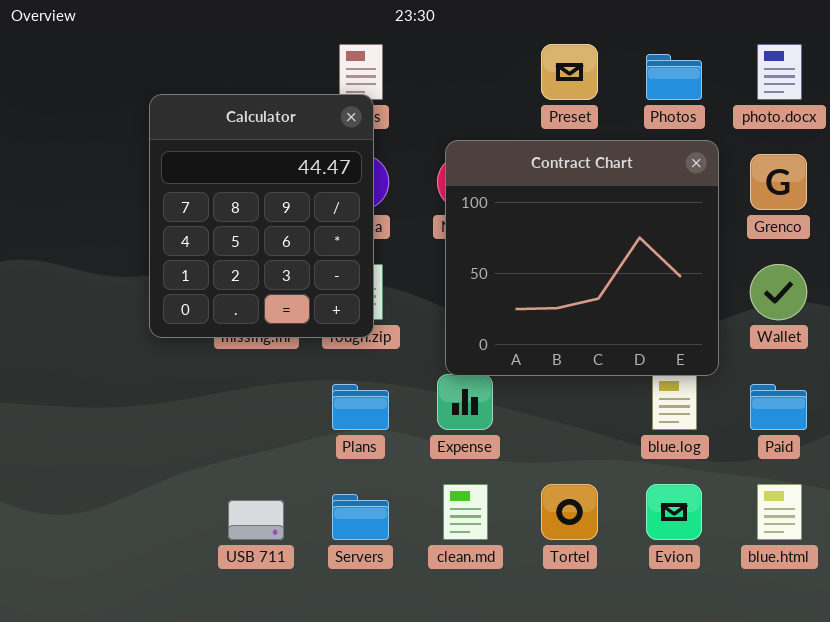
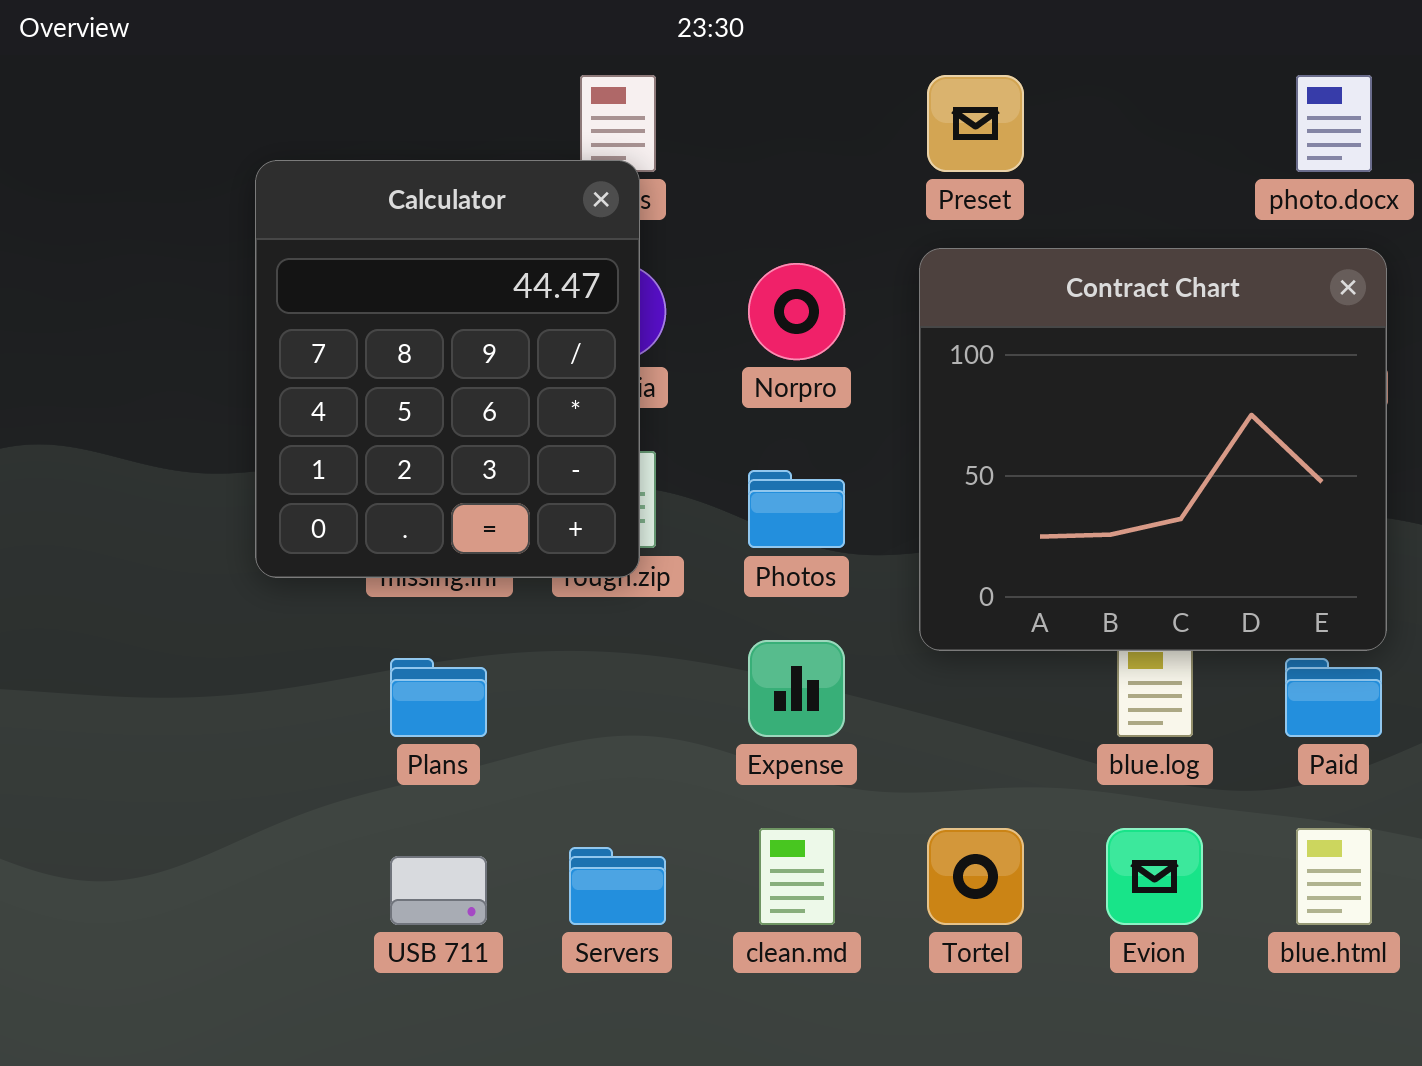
Photos: [646,54,702,100] -> [748,470,845,548], moved
Contract Chart: [445,140,719,376] -> [919,248,1387,651], moved
Plans: [332,384,389,430] -> [390,658,487,737], moved

